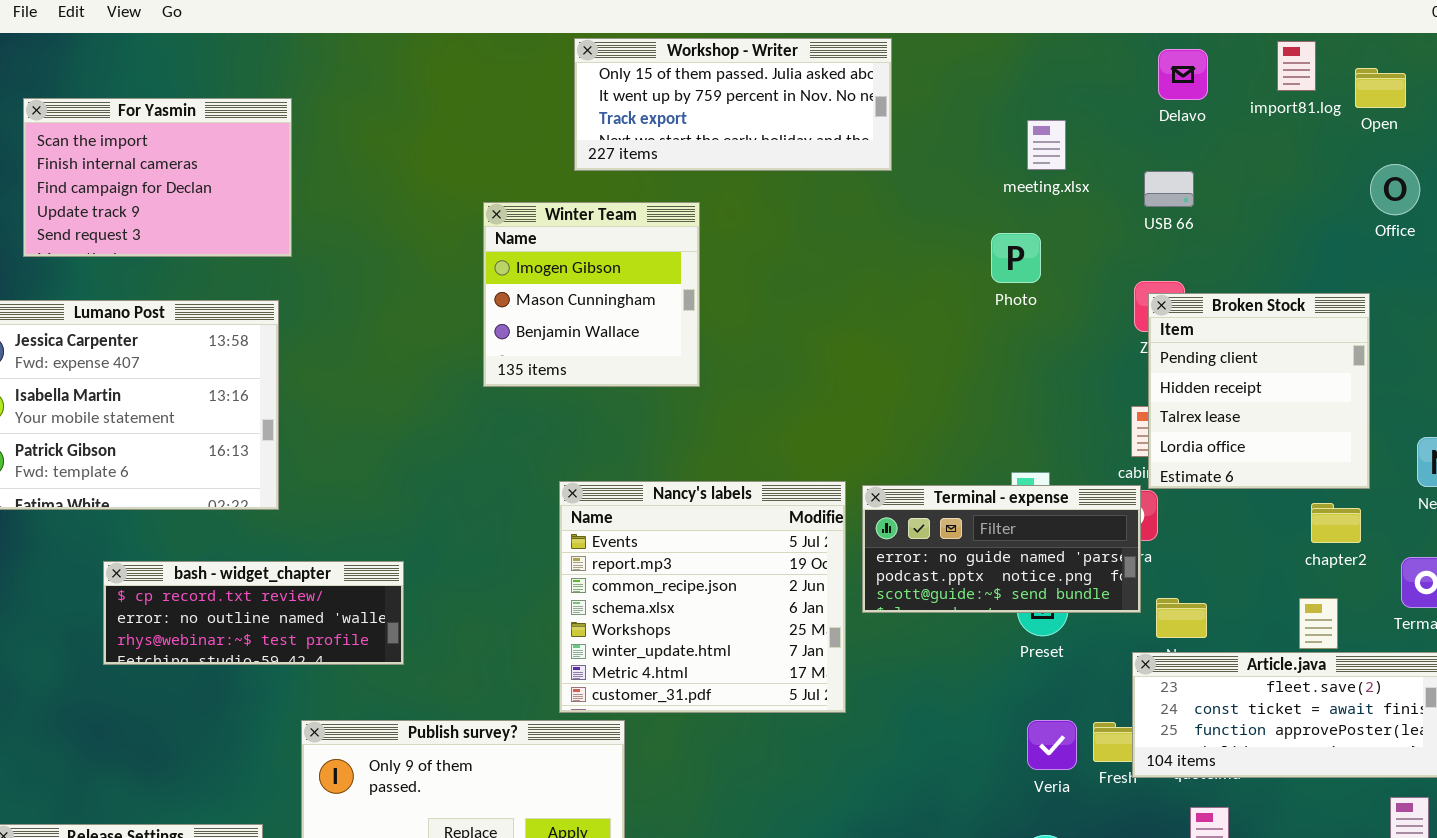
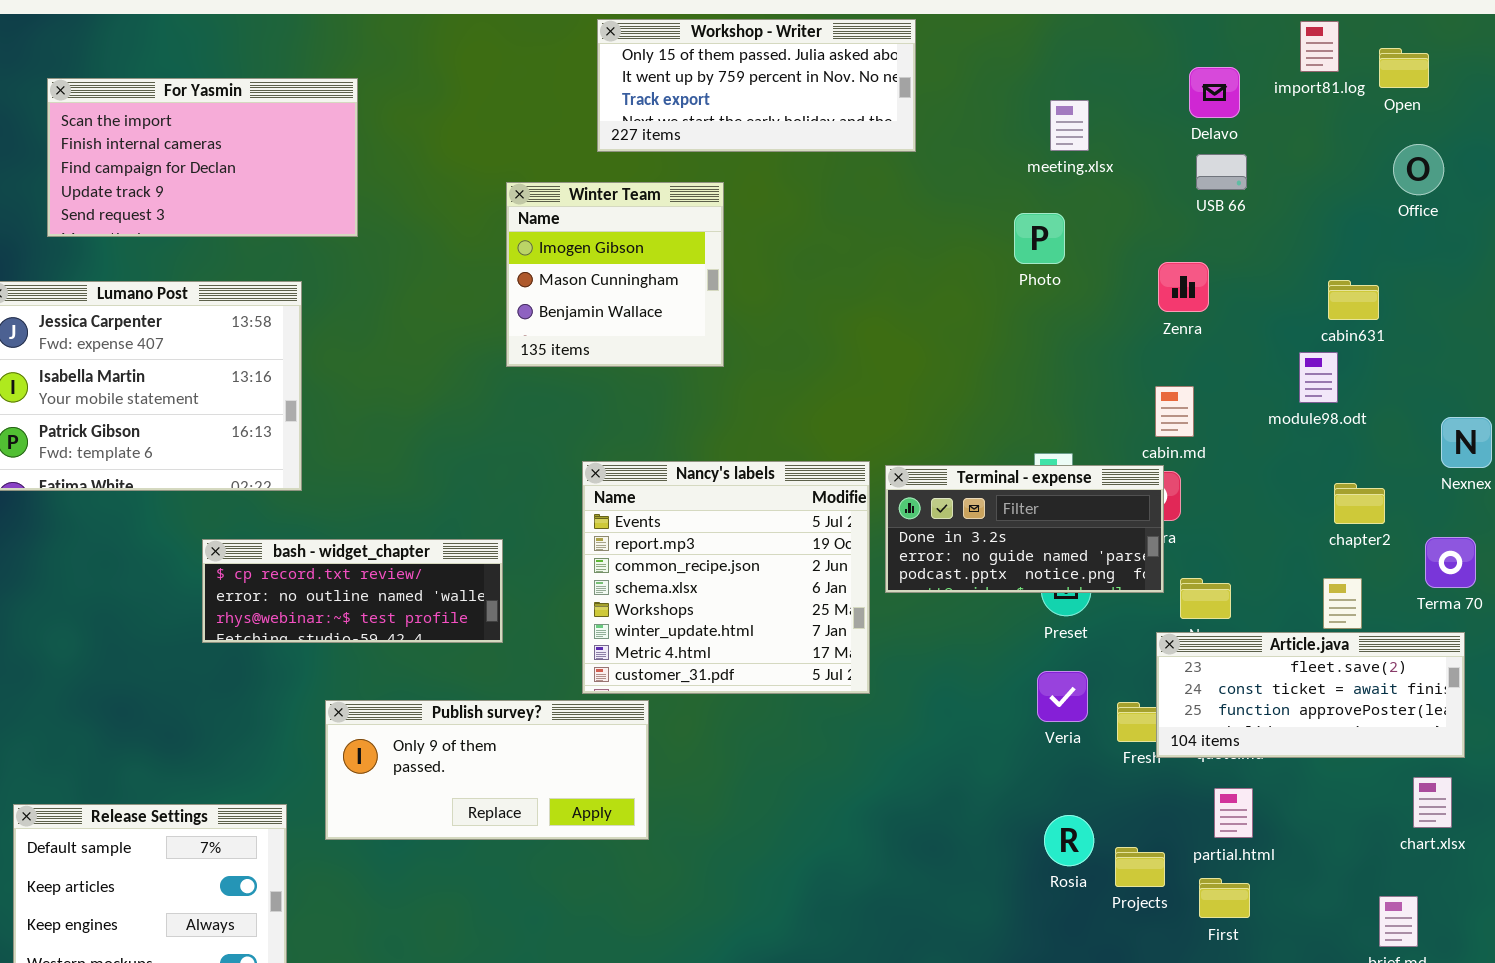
Delavo: [1158,49,1208,100] -> [1189,67,1240,118], moved
For Yasmin: [23,98,292,257] -> [47,78,358,237], resized
USB 66: [1144,171,1194,207] -> [1196,154,1247,190], moved
Broken Stock: [1148,293,1370,489] -> none, closed
Terminal - expense: [862,485,1141,613] -> [885,465,1164,593], scrolled up 1 row
bash - widget_chapter: [103,561,404,665] -> [202,539,503,643], moved
Veria: [1027,720,1077,770] -> [1037,671,1088,722], moved

